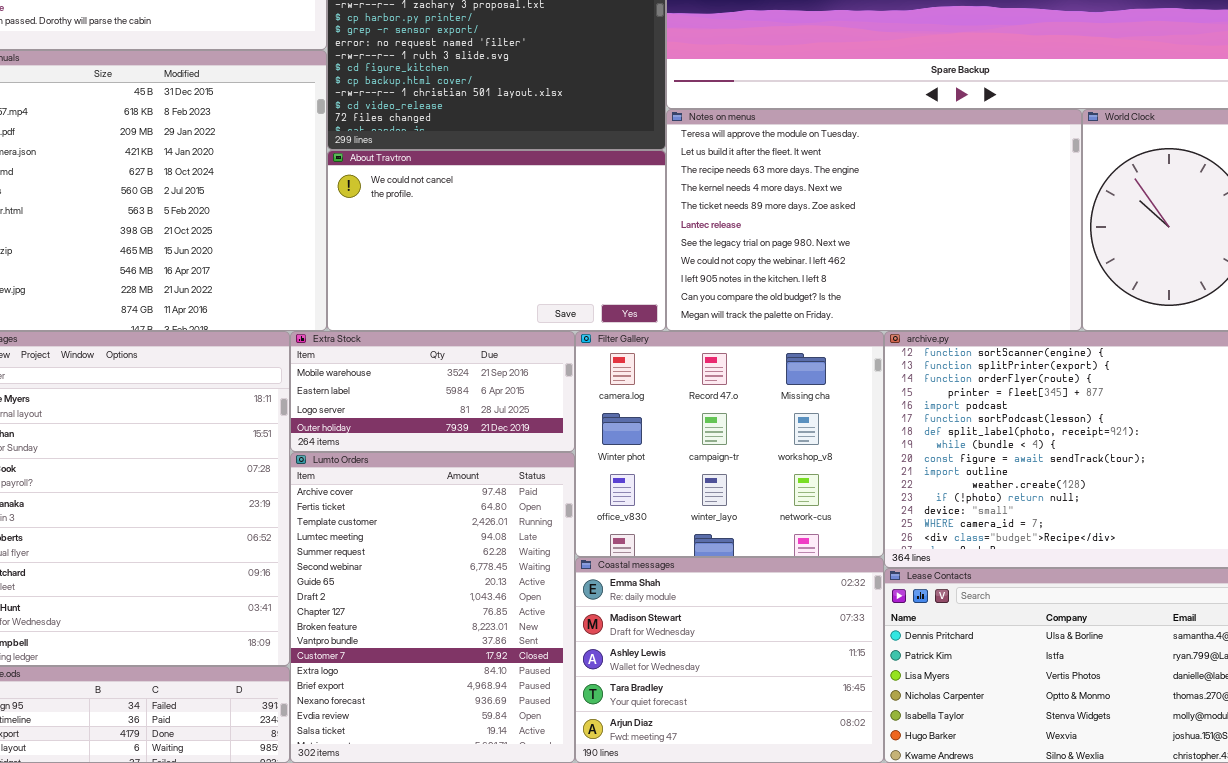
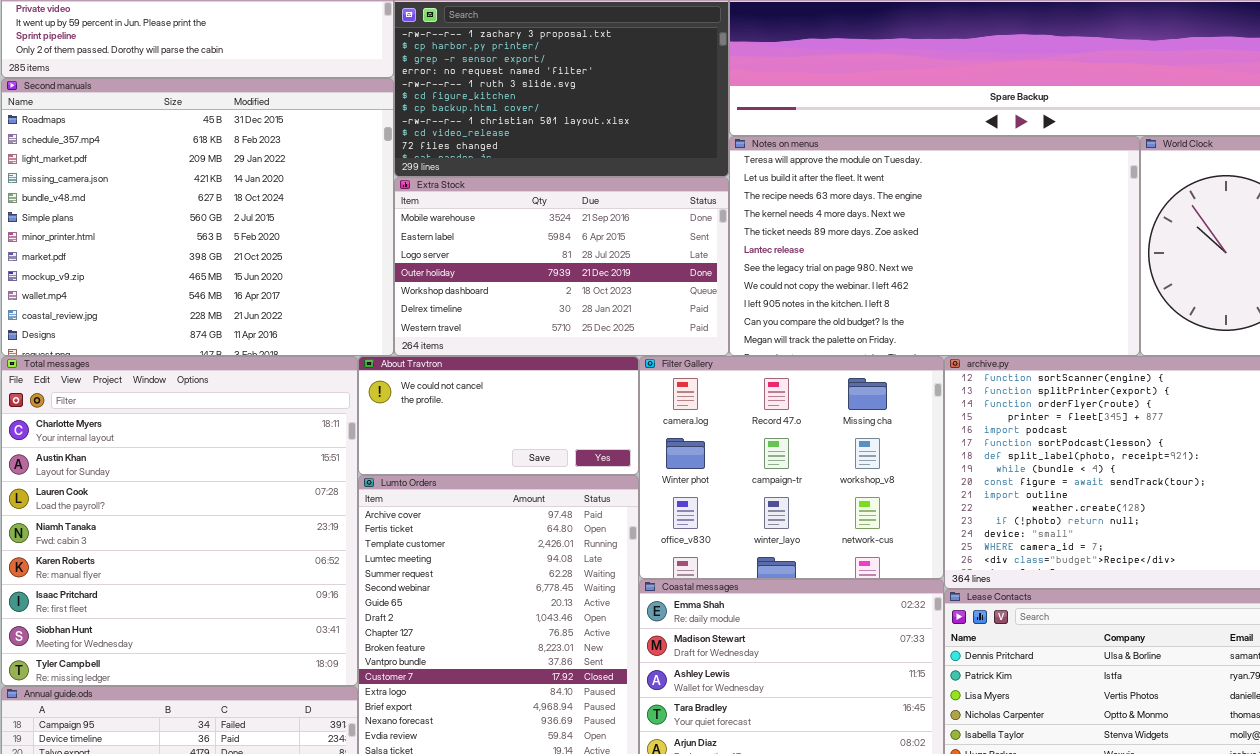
About Travtron: [327,150,666,331] -> [358,356,639,475], moved, resized
Extra Stock: [290,331,575,452] -> [394,177,729,356], moved, resized

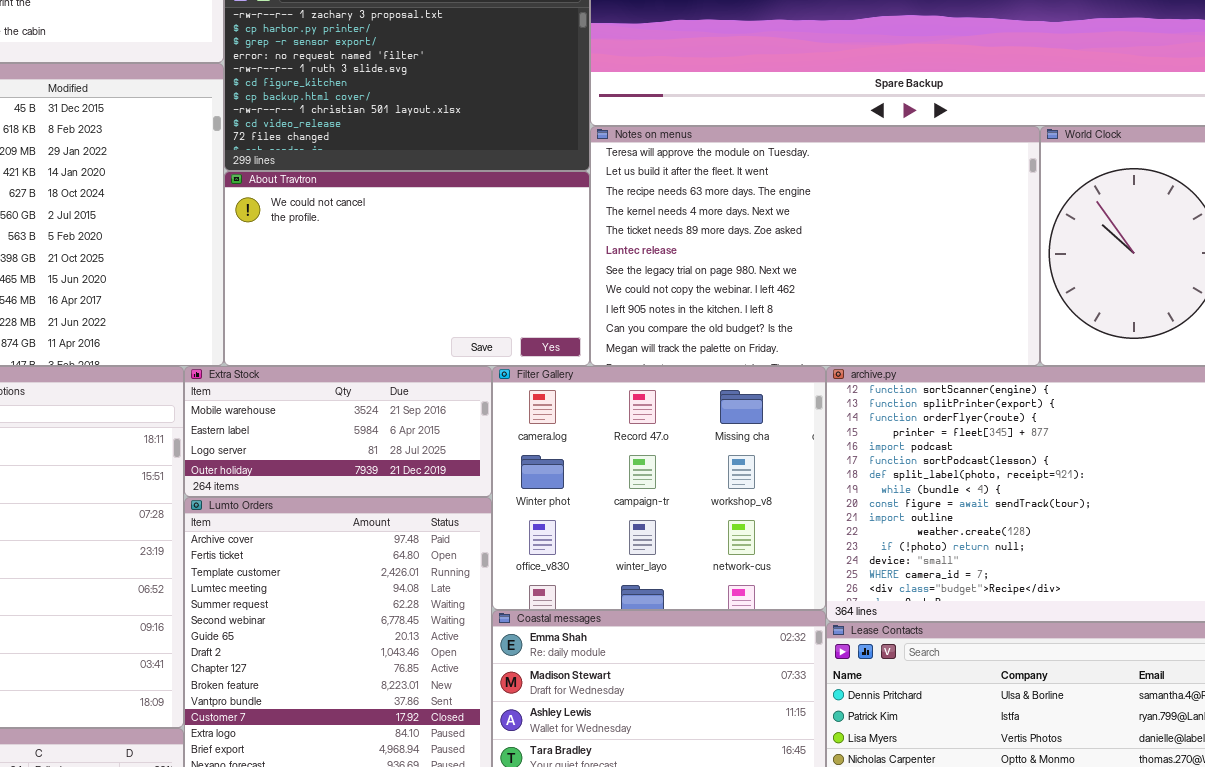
Extra Stock: [394,177,729,356] -> [184,366,492,497], moved, resized
About Travtron: [358,356,639,475] -> [224,171,590,366], moved, resized

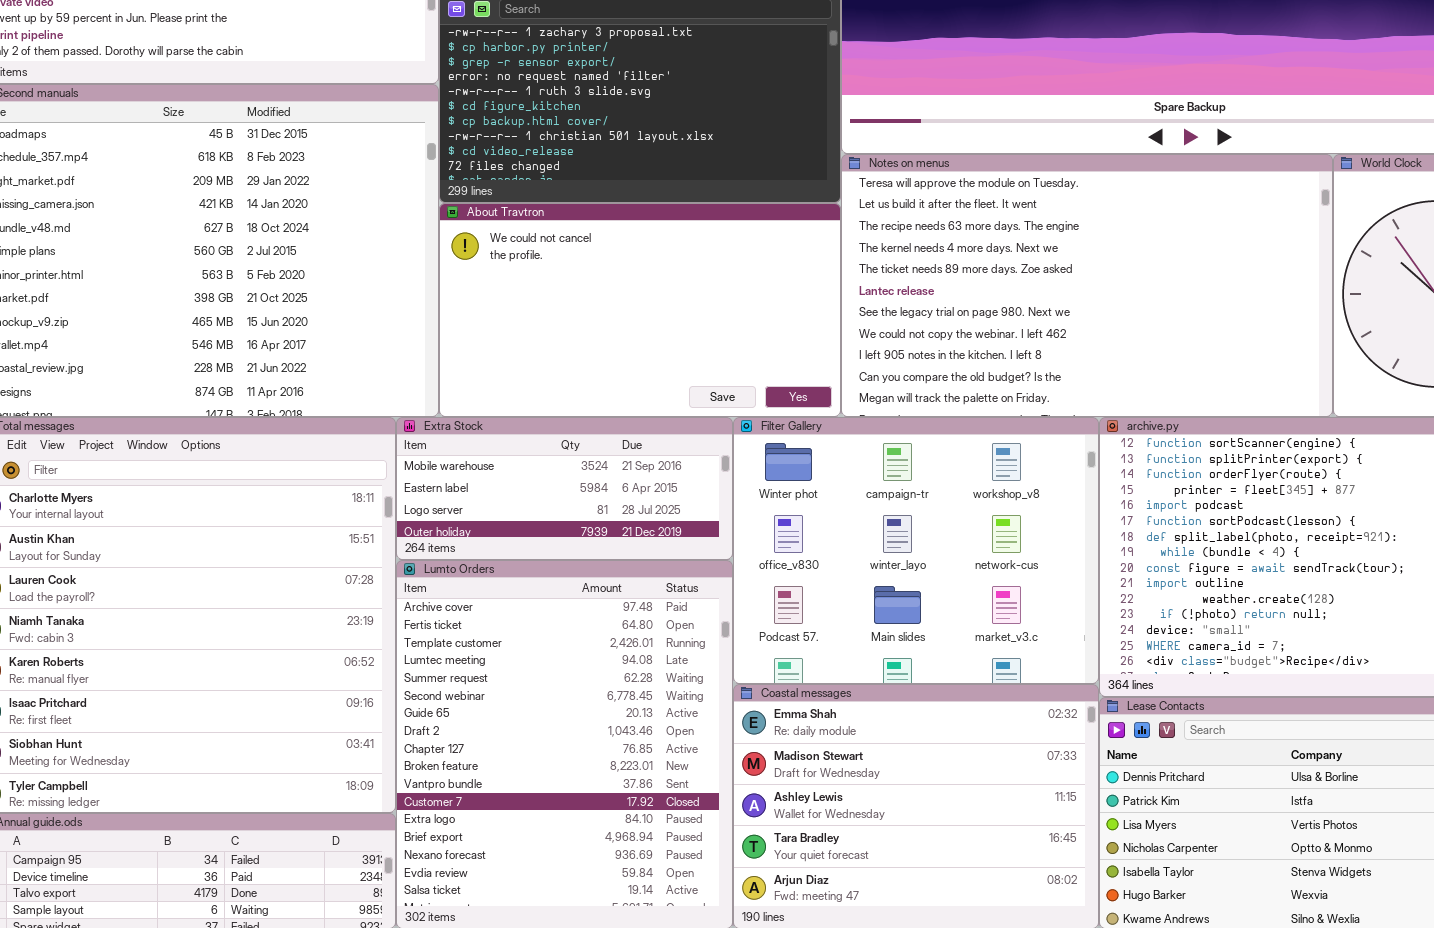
Filter Gallery: [492,366,826,610] -> [733,417,1099,684], scrolled down 1 row

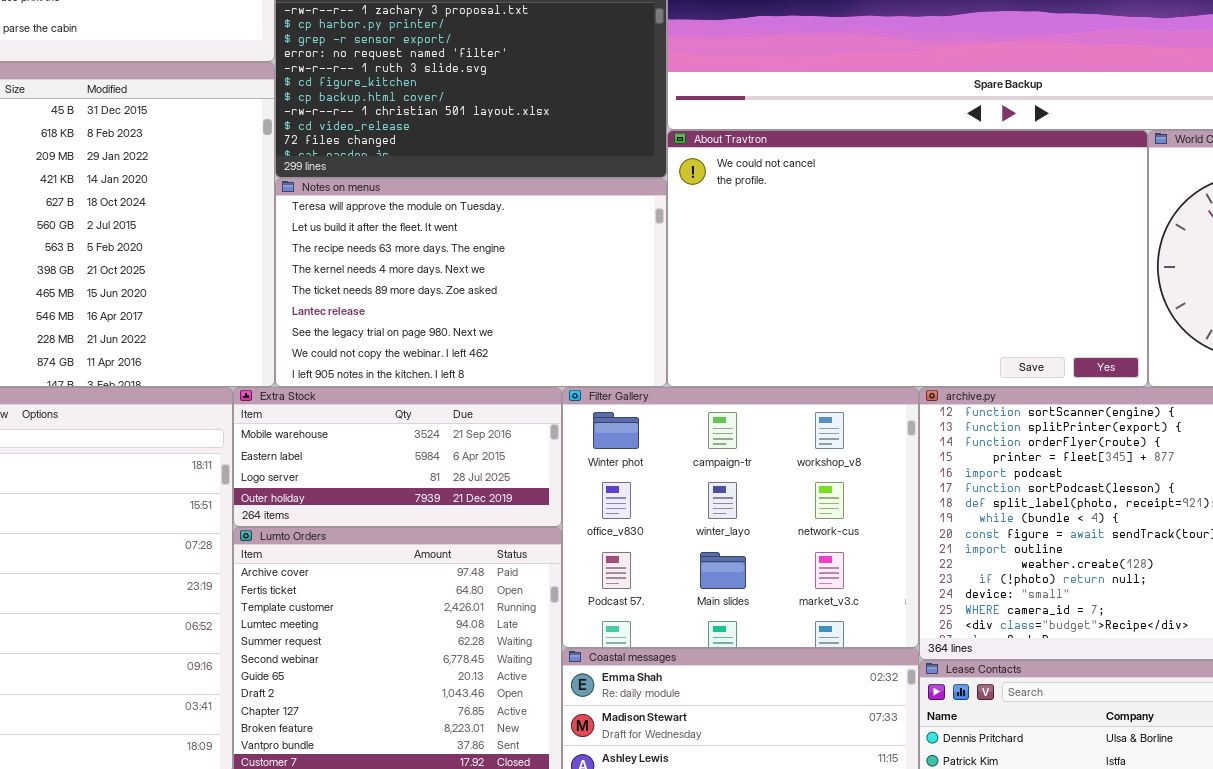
Notes on menus: [841,154,1333,417] -> [275,178,667,387], moved, resized
About Travtron: [439,203,841,417] -> [667,130,1148,387], moved, resized

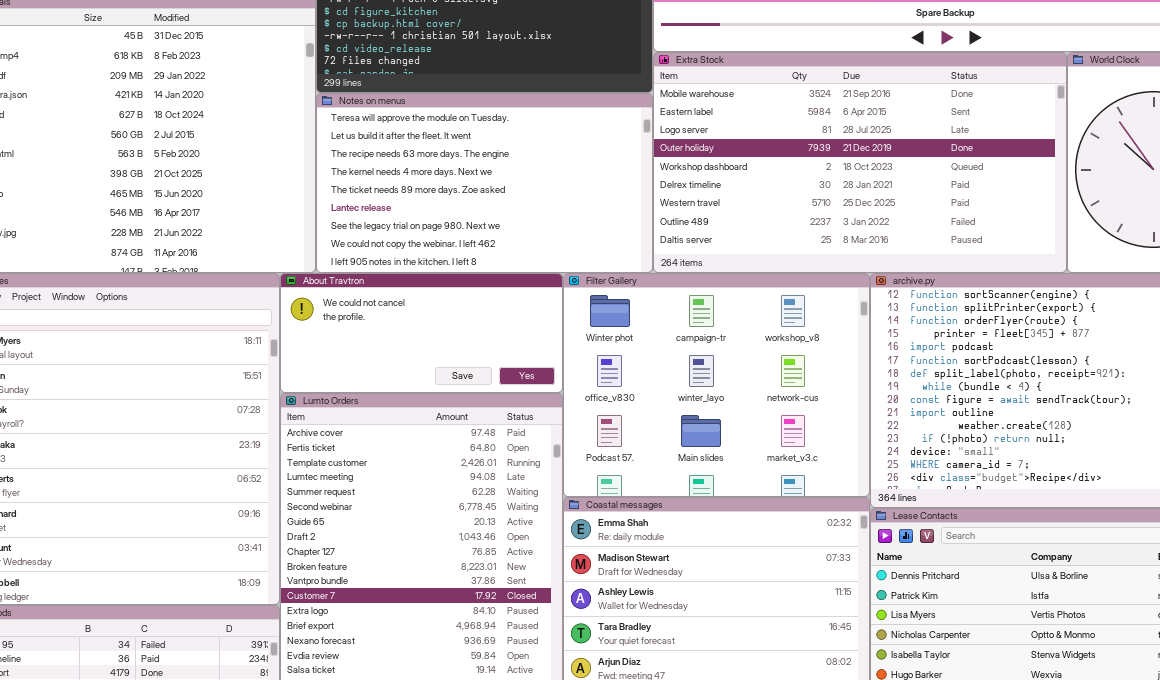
About Travtron: [667,130,1148,387] -> [280,273,563,393], moved, resized
Extra Stock: [233,387,562,527] -> [653,52,1067,273], moved, resized

